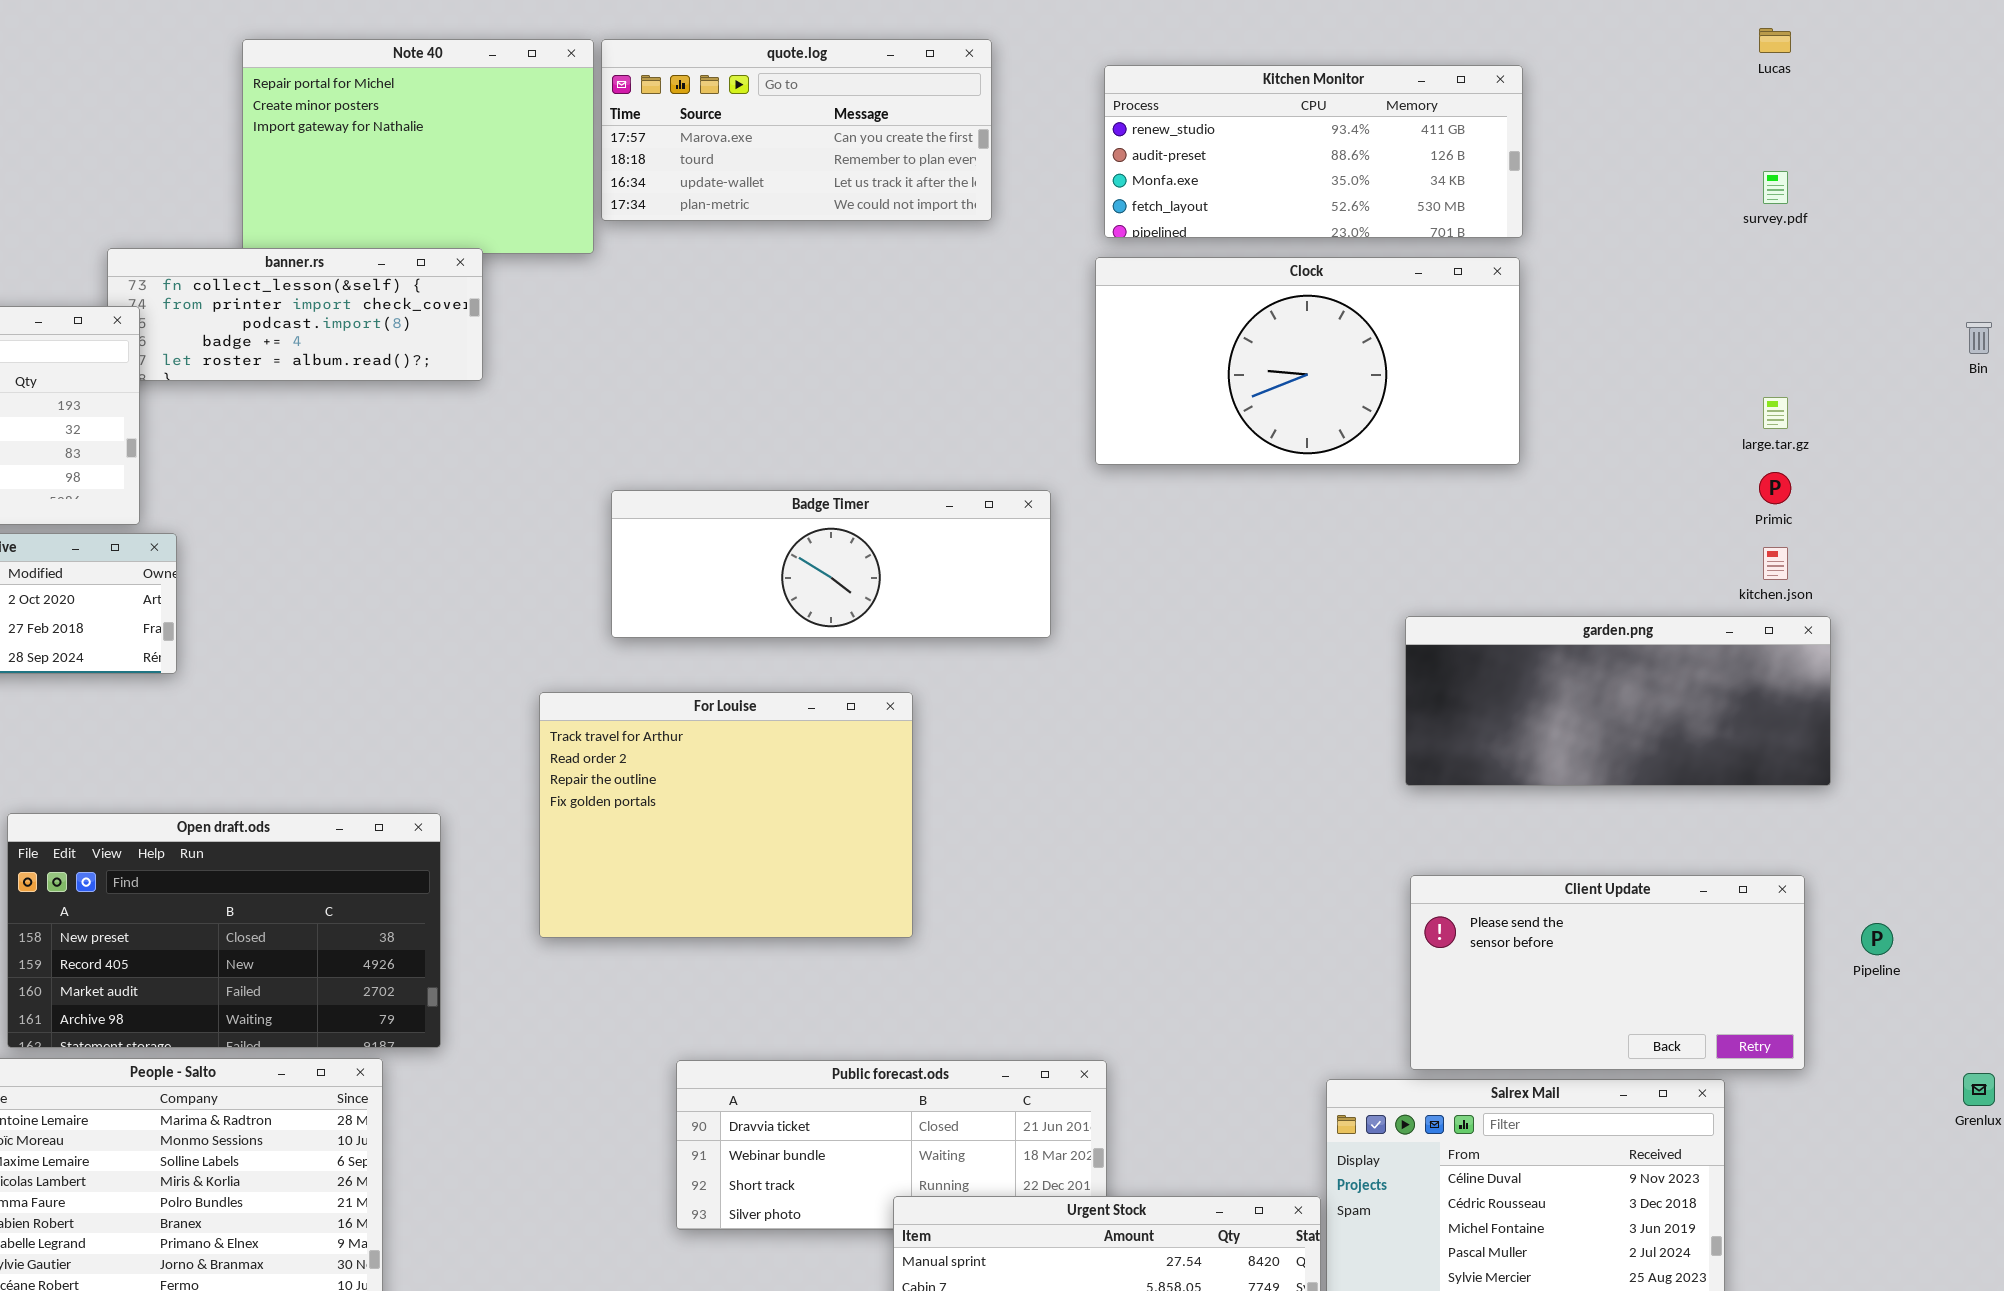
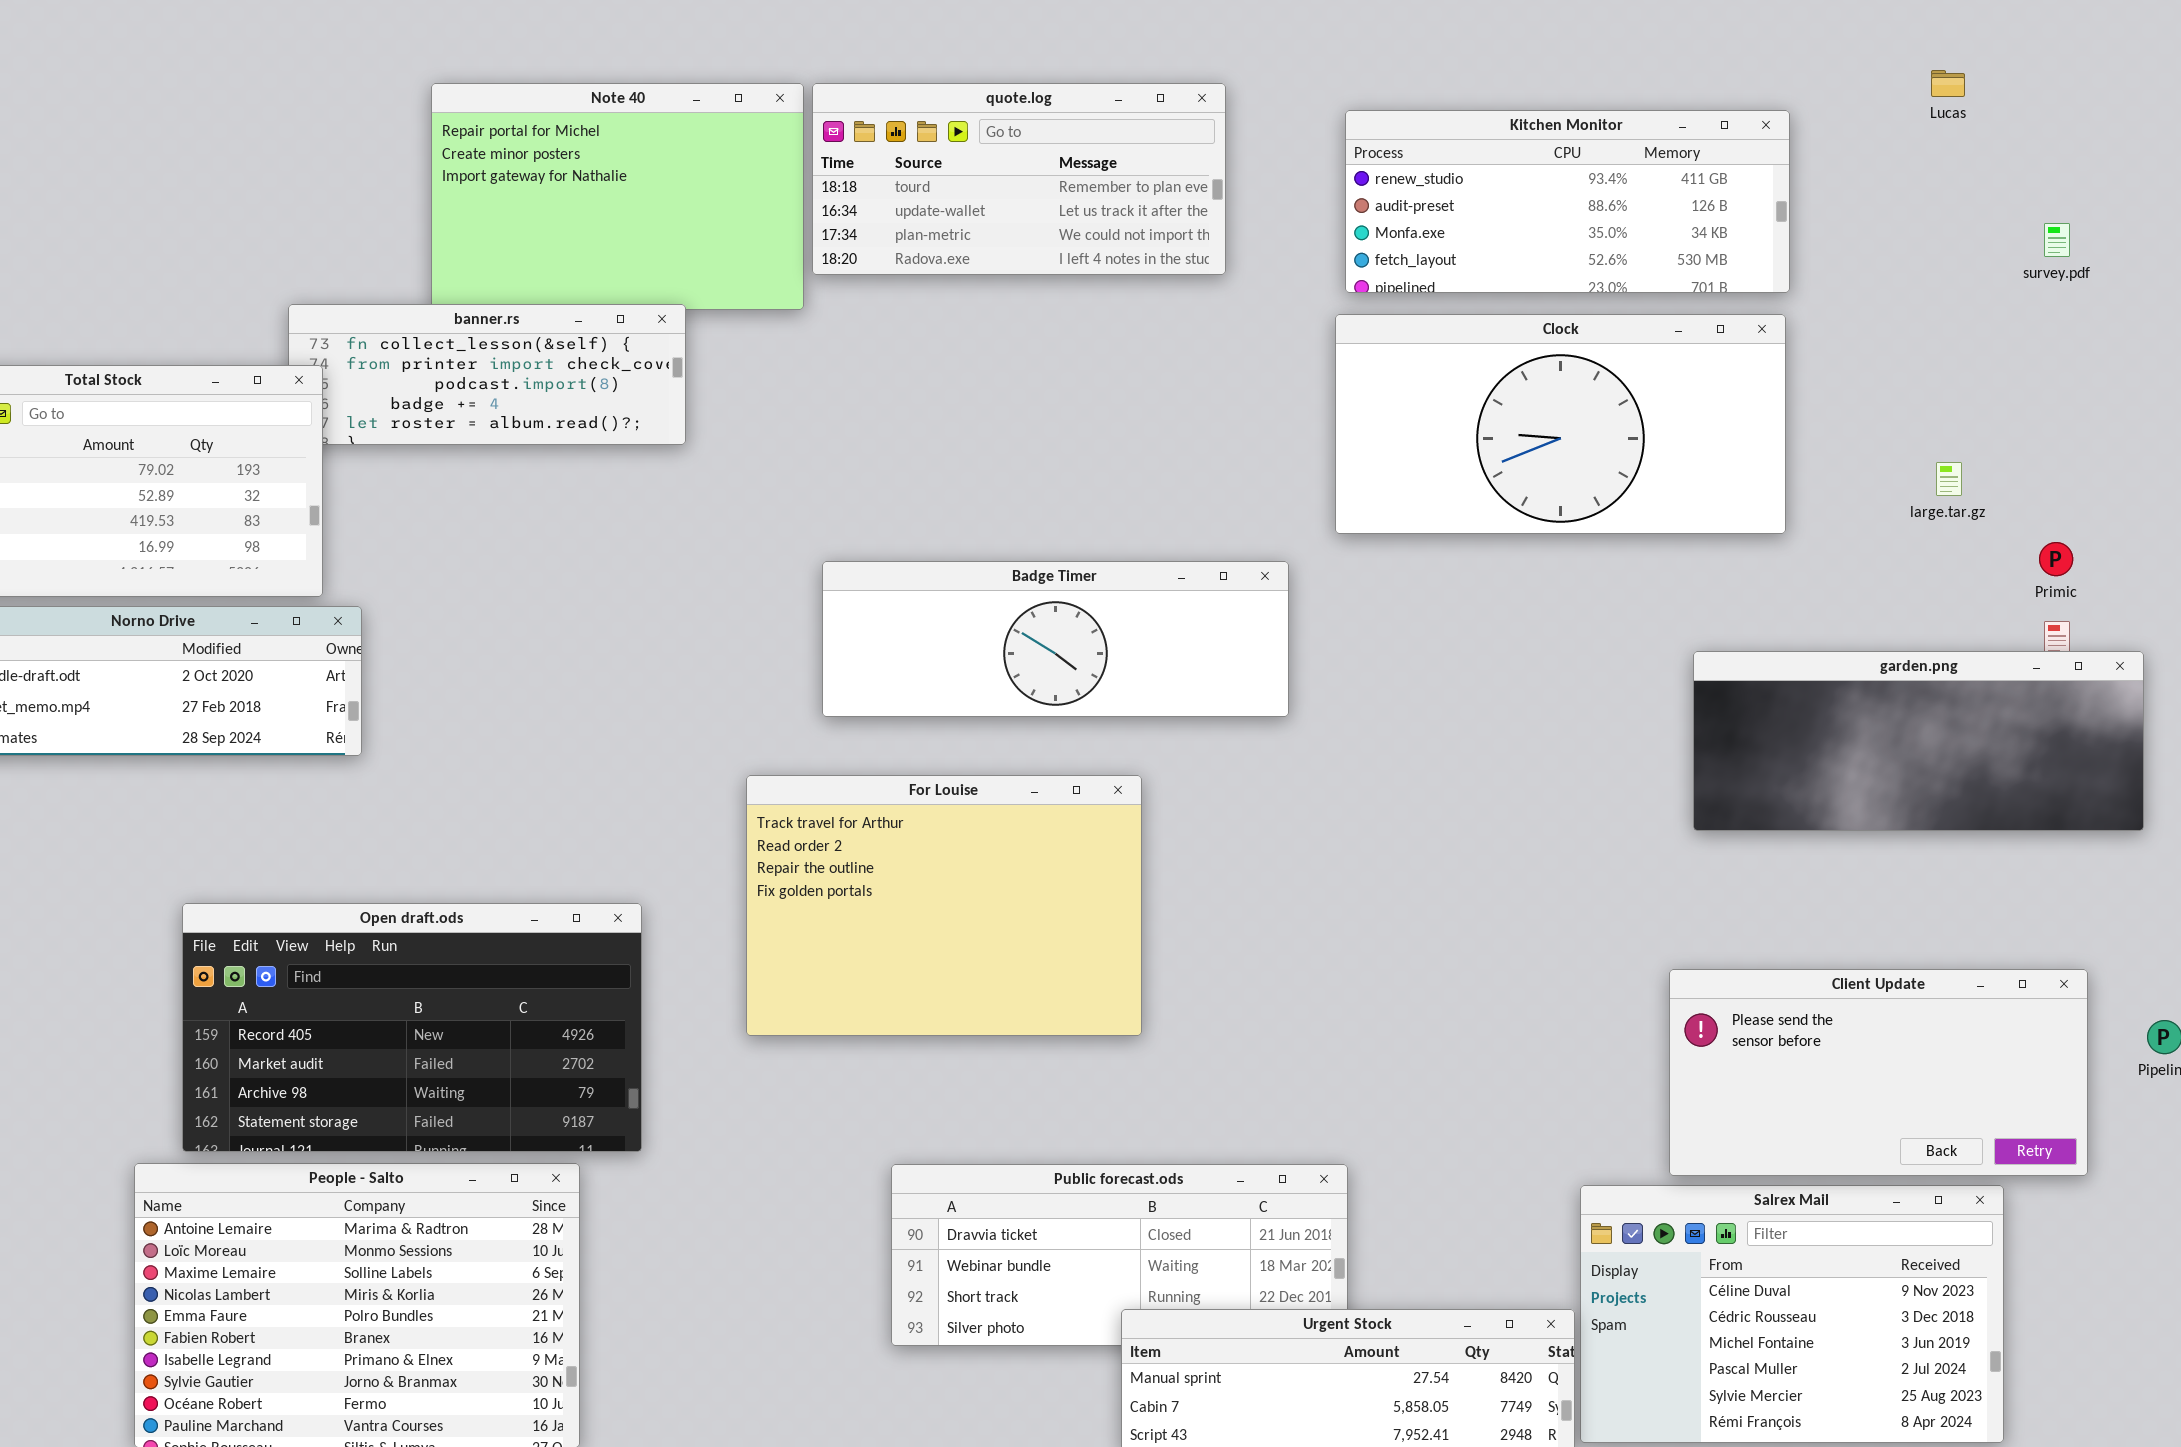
Lucas: [1759,28,1791,53] -> [1931,70,1965,97], moved
quote.log: [601,39,992,221] -> [812,83,1226,275], scrolled down 1 row
large.tar.gz: [1763,397,1788,429] -> [1936,462,1962,496], moved
garden.png: [1405,616,1831,786] -> [1693,651,2144,831], moved
Open draft.ods: [7,813,441,1048] -> [182,903,642,1152], scrolled down 1 row

